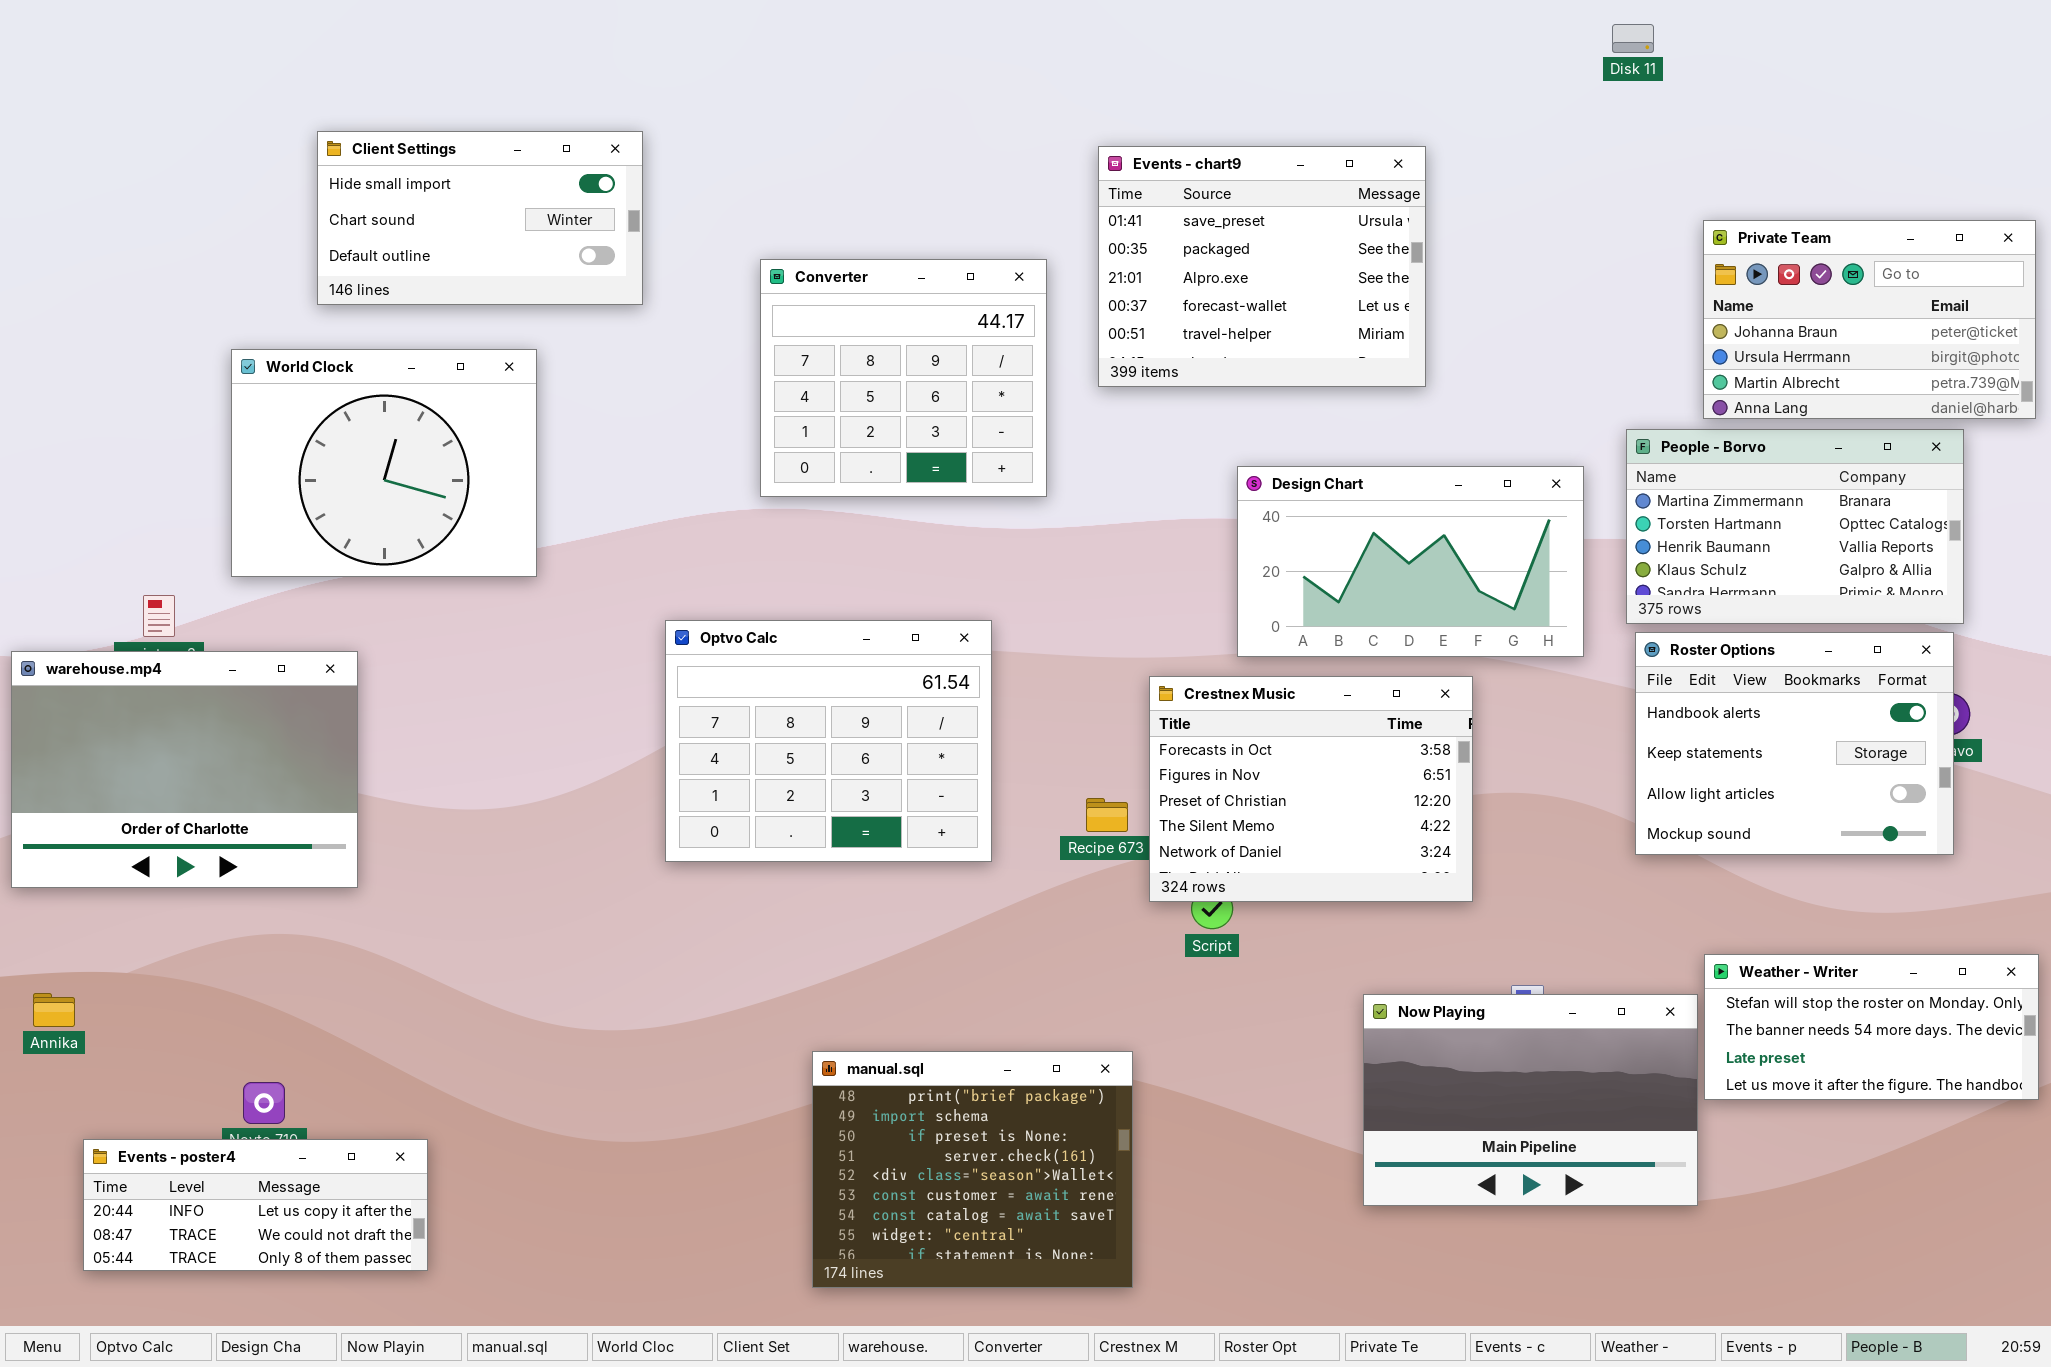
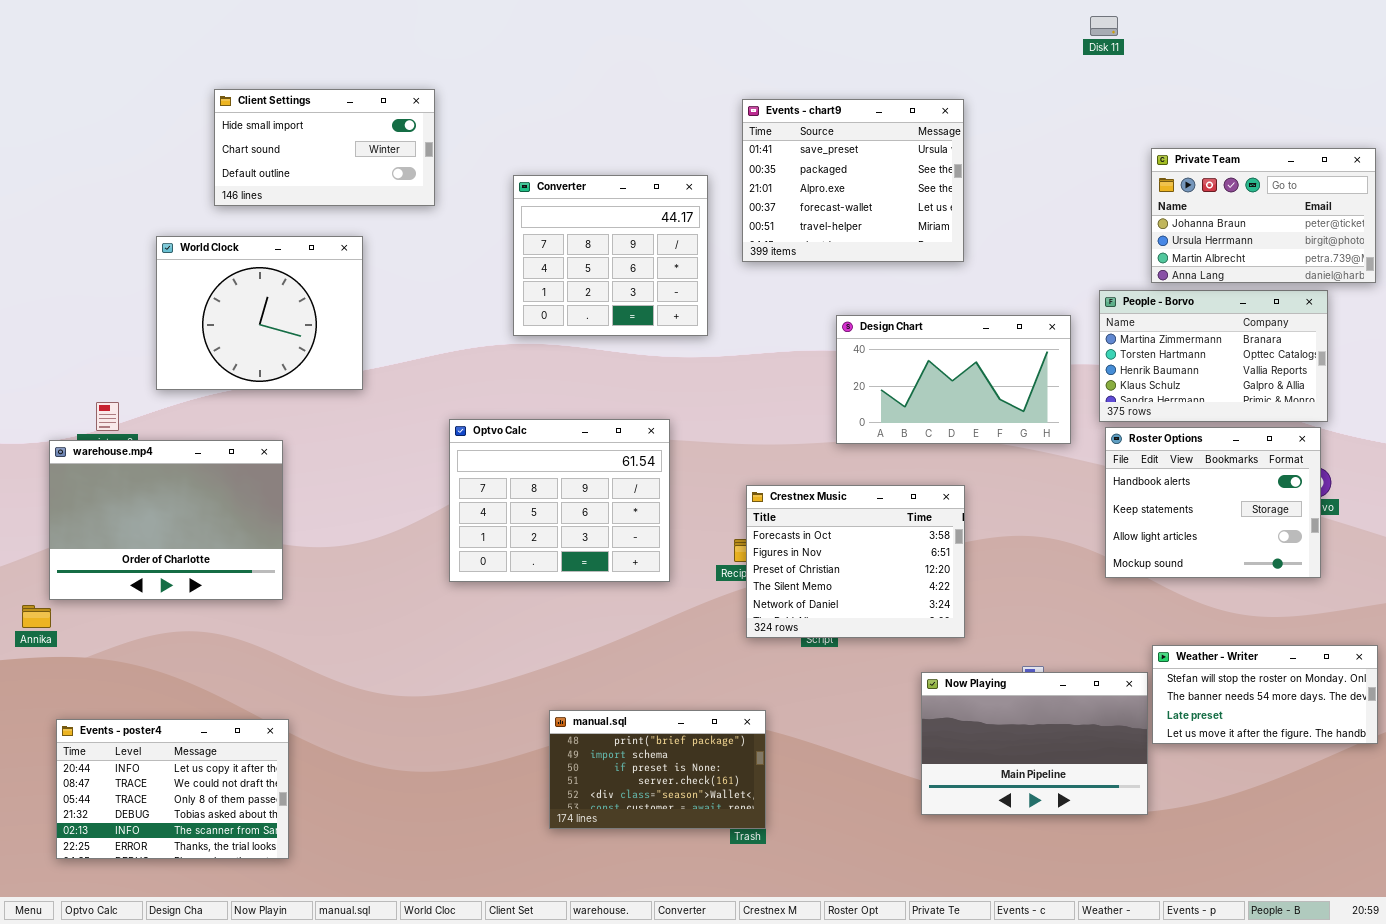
warehouse.mp4: [11,651,358,888] -> [49,440,283,600], moved
Crestnex Music: [1149,676,1473,902] -> [746,485,965,638], moved
Annika: [33,993,75,1027] -> [22,605,51,628], moved
manual.sql: [812,1051,1133,1288] -> [549,710,766,829], resized
Events - poster4: [83,1139,428,1271] -> [56,719,289,859], resized

